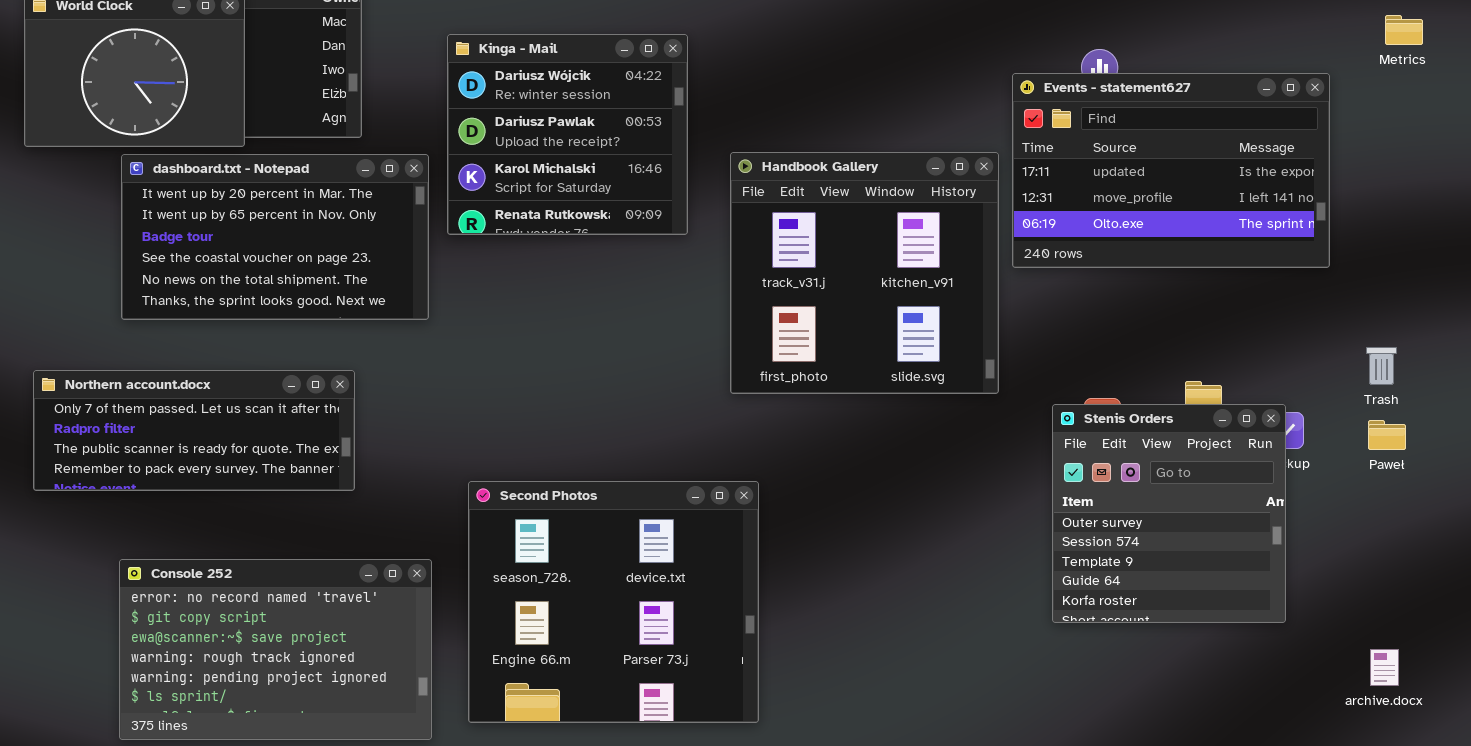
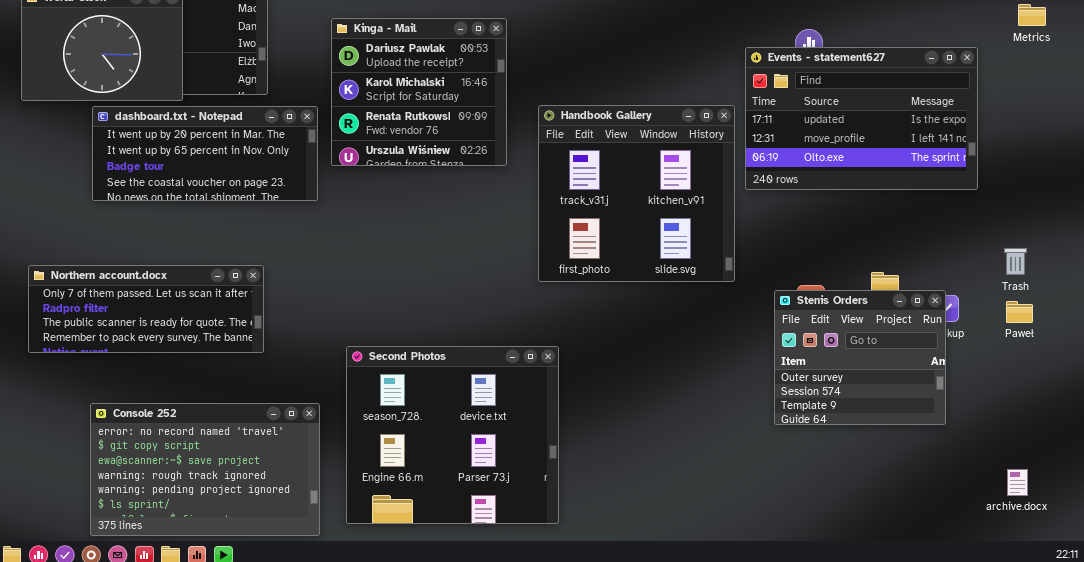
Kinga - Mail: [447,34,688,235] -> [331,18,507,166], scrolled down 1 row
dashboard.txt - Notepad: [121,154,429,320] -> [92,106,318,201], resized
Stenis Orders: [1052,404,1286,623] -> [774,290,946,425], resized

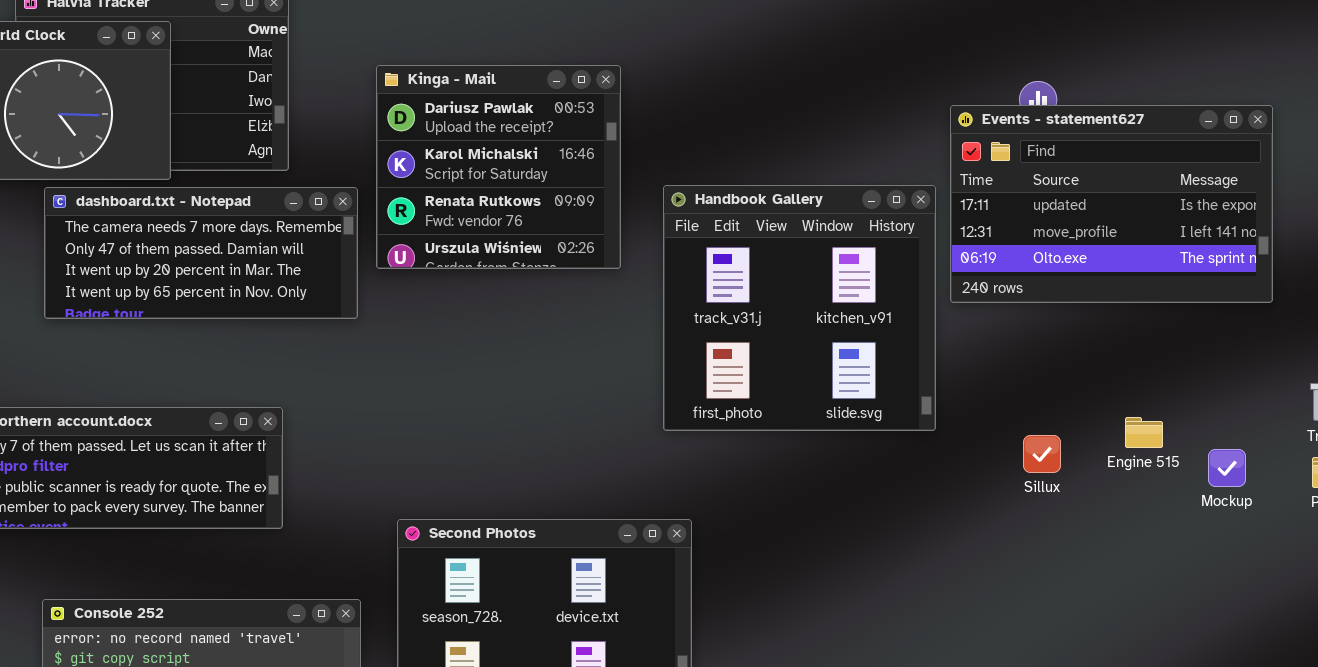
dashboard.txt - Notepad: [92,106,318,201] -> [44,187,358,319], scrolled up 2 rows
Stenis Orders: [774,290,946,425] -> none, closed

